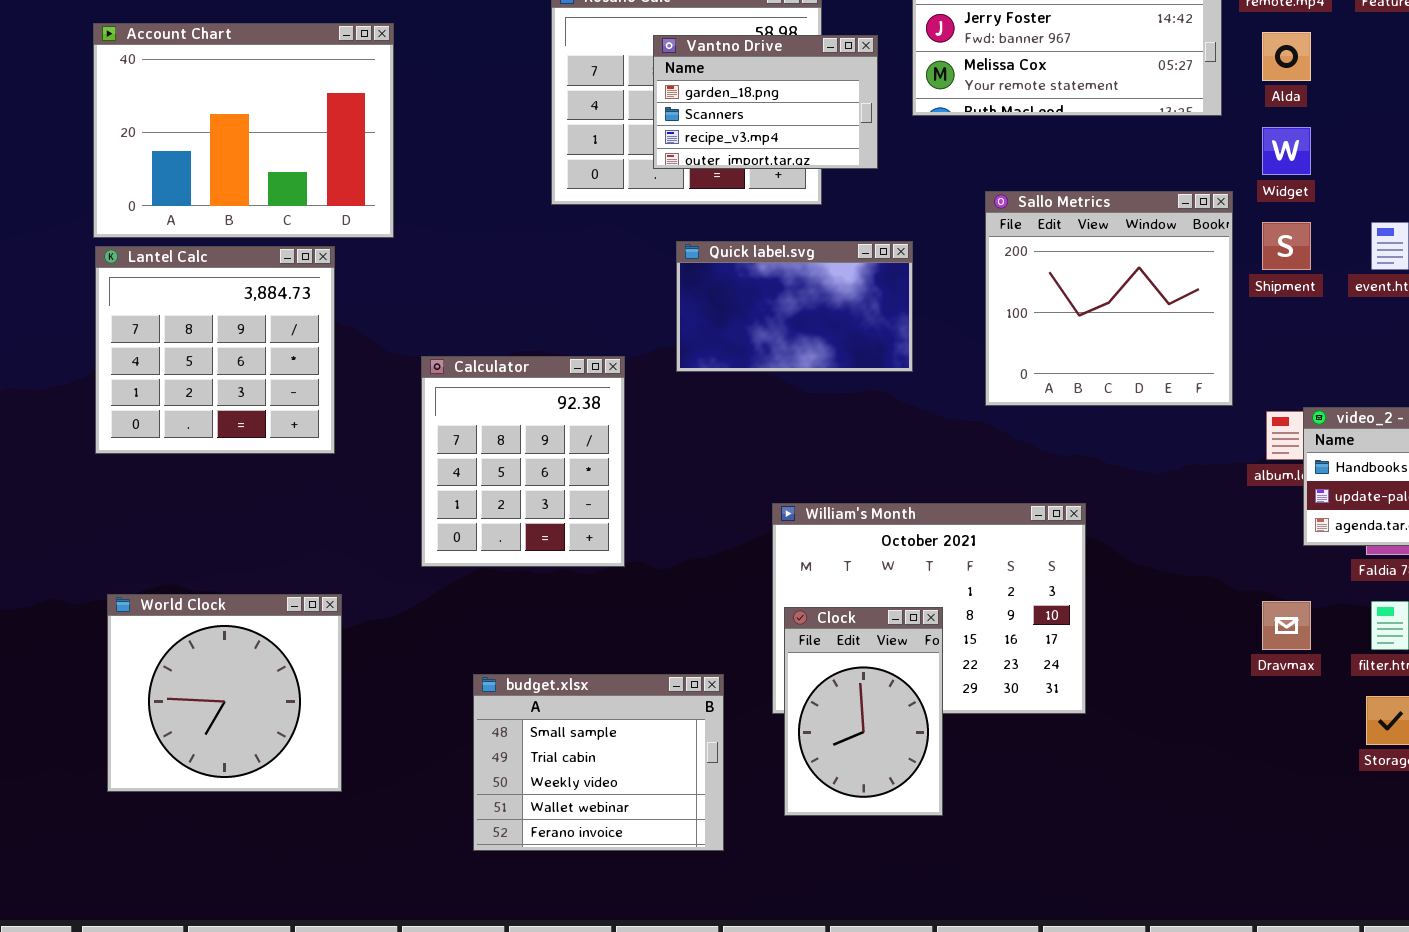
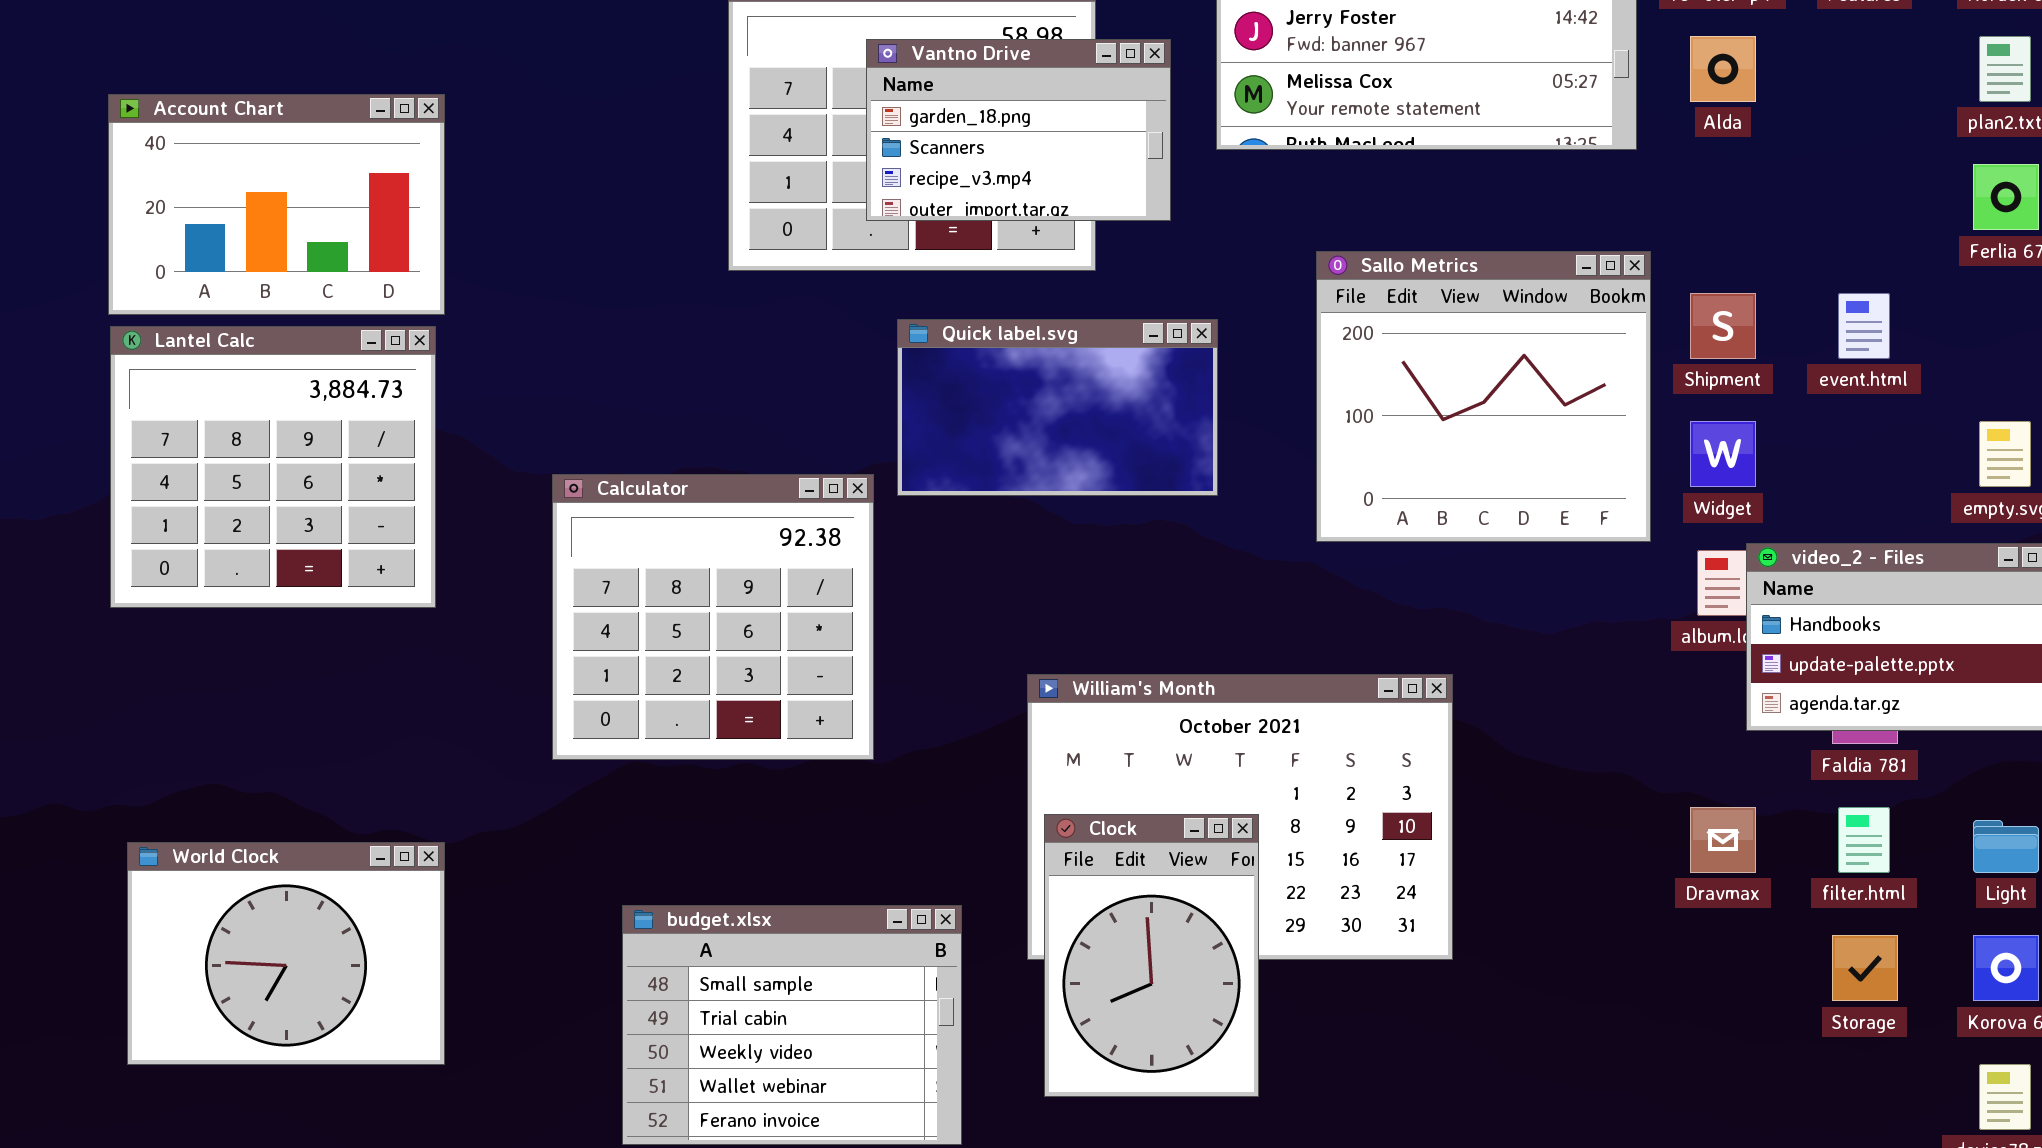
Account Chart: [93,23,394,238] -> [108,94,445,315], resized
Widget: [1262,127,1311,175] -> [1690,421,1756,487], moved
Calculator: [421,356,625,567] -> [552,474,874,760], resized
World Clock: [107,594,342,792] -> [127,842,445,1065], resized

